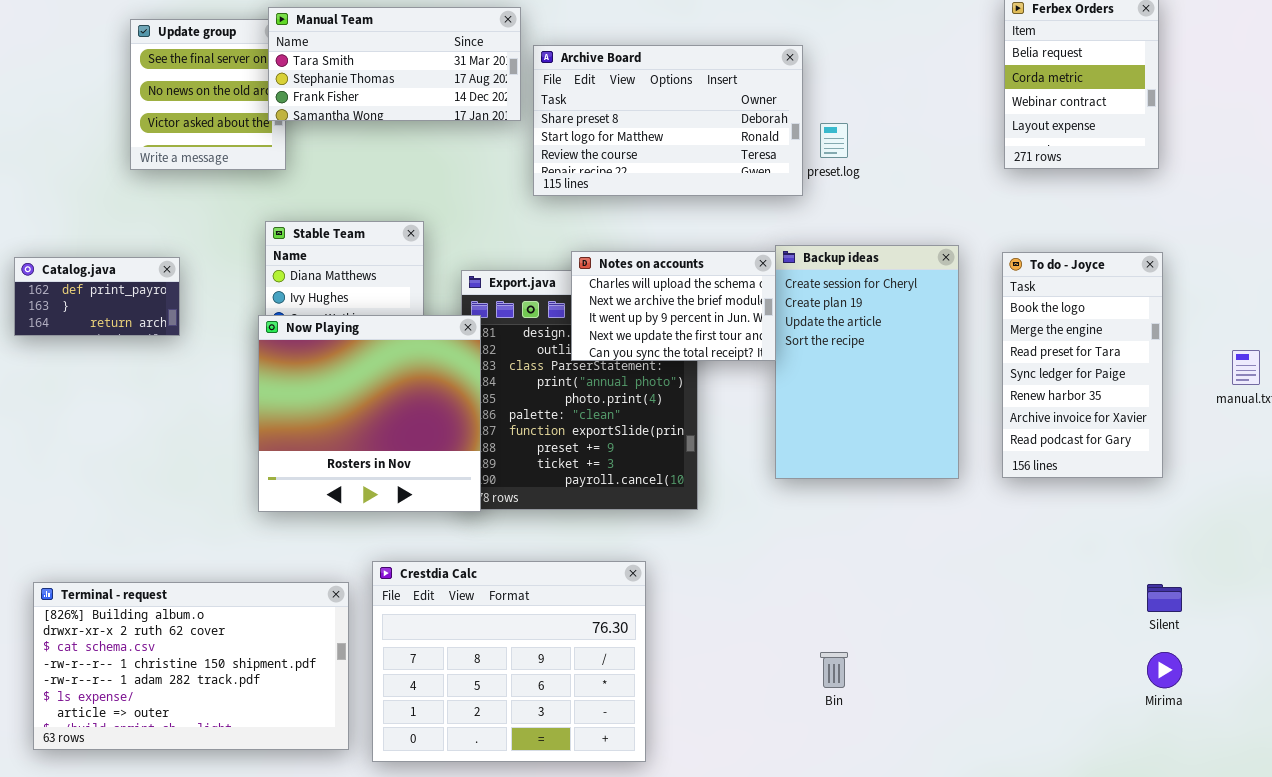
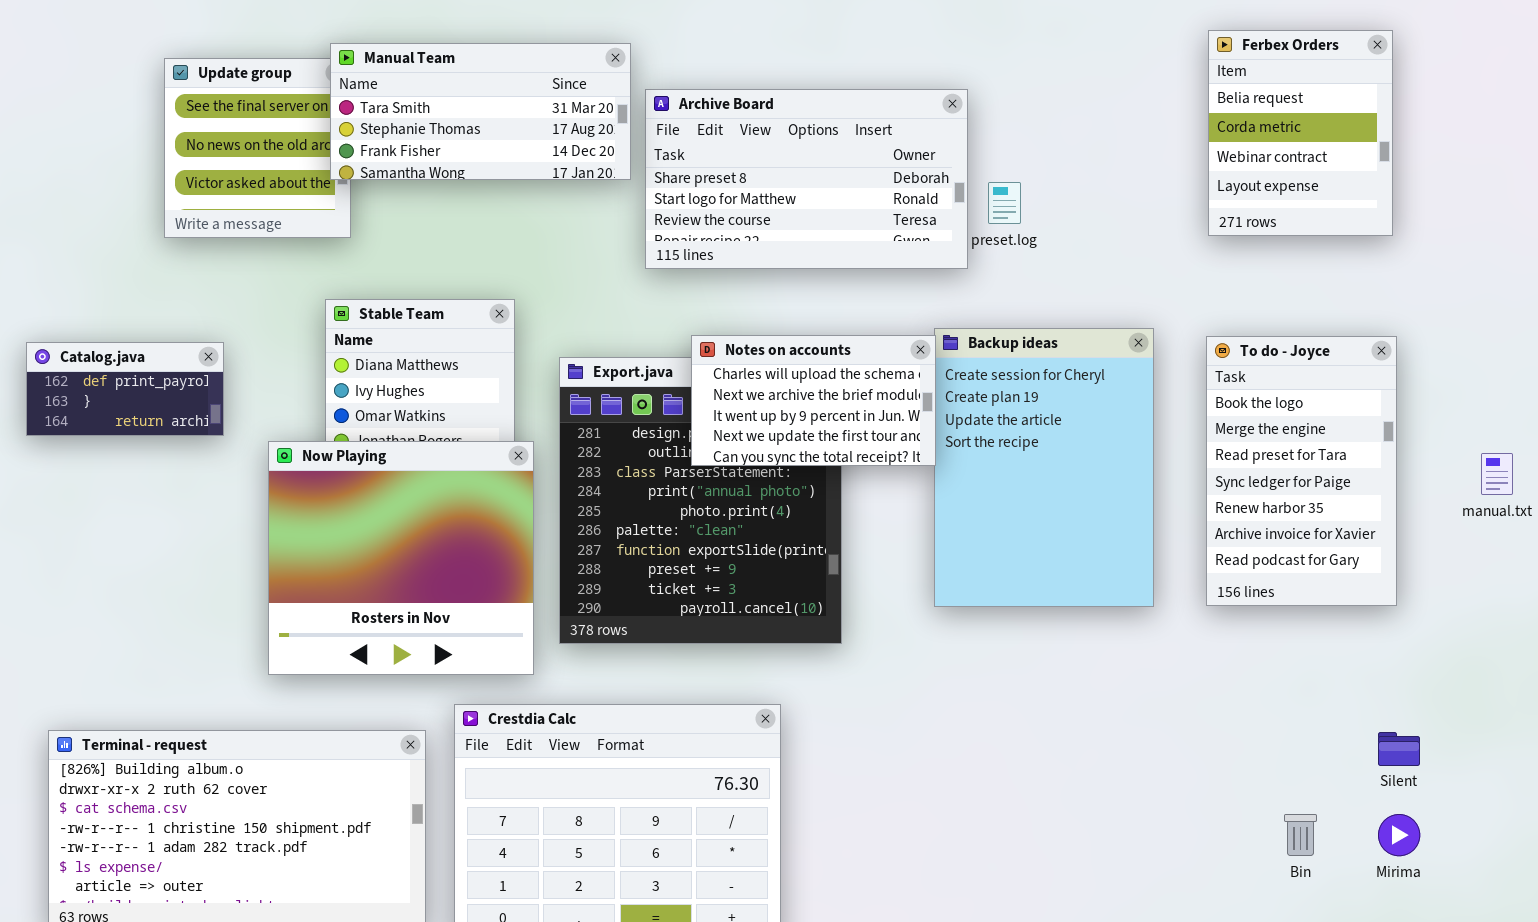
Now Playing: [258,315,481,512] -> [268,441,534,675], moved
Bin: [820,652,848,688] -> [1284,814,1317,856], moved

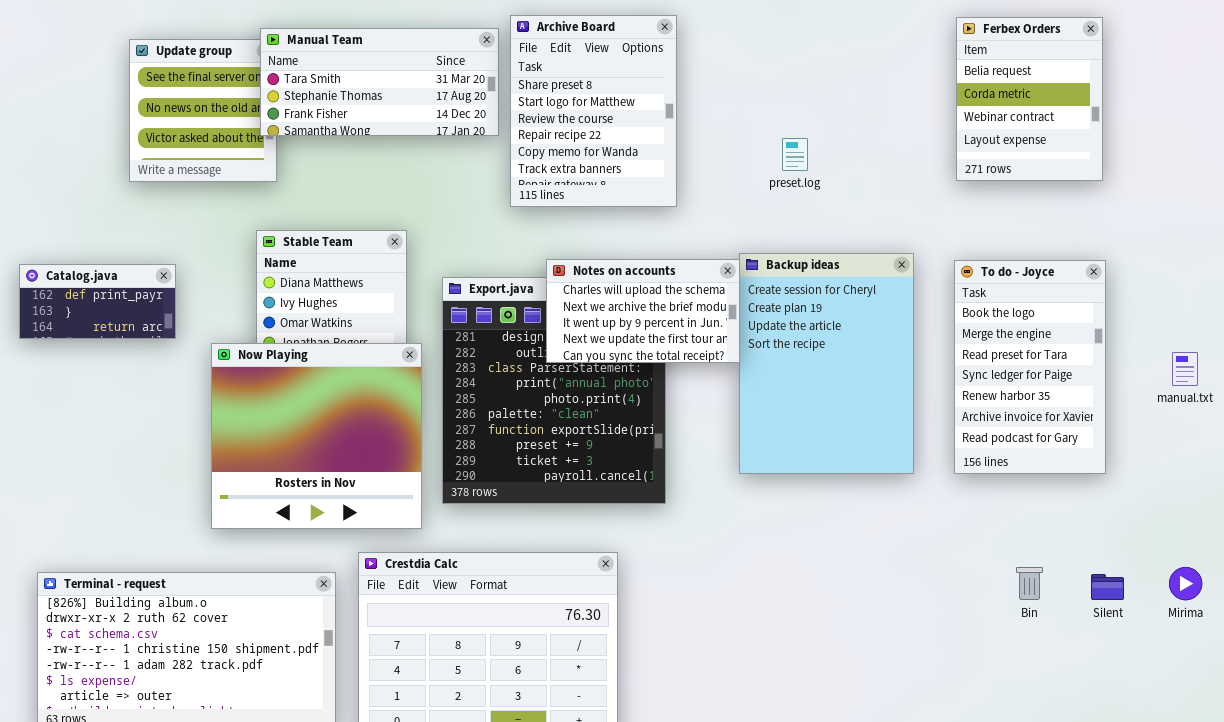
Archive Board: [645,89,968,269] -> [510,15,677,207], resized
Bin: [1284,814,1317,856] -> [1016,567,1043,600], moved
Mirima: [1378,814,1420,856] -> [1169,567,1202,600], moved

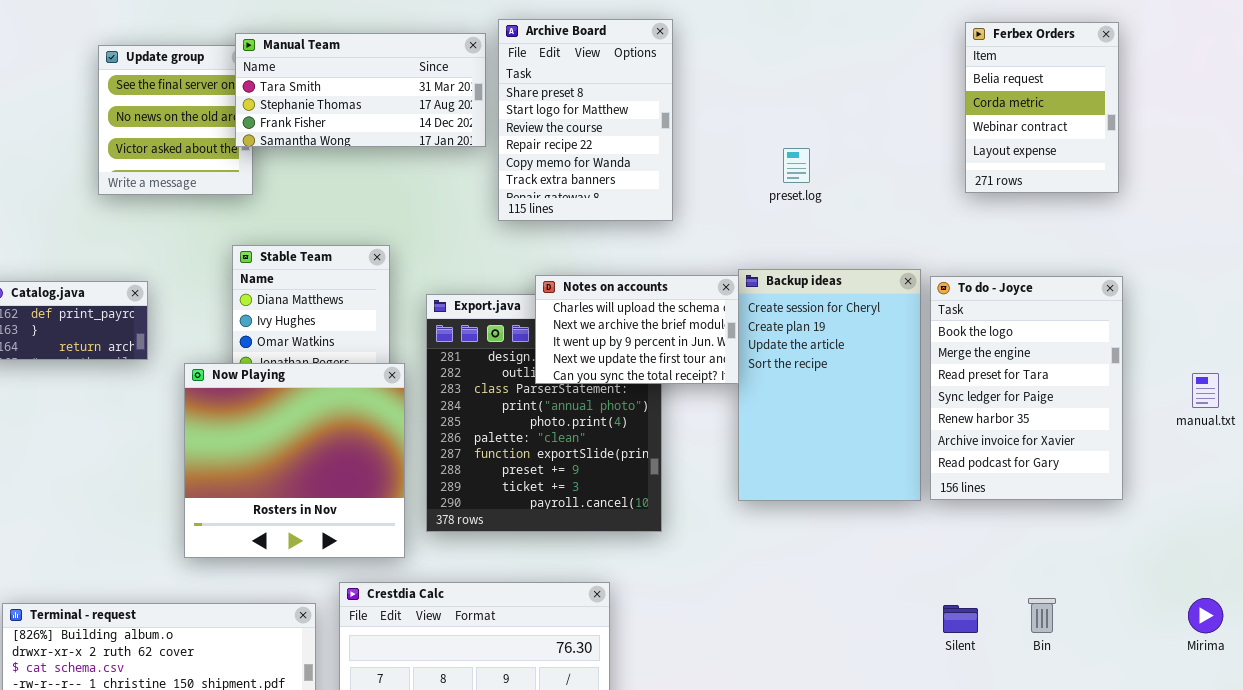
To do - Joyce: [954,260,1106,474] -> [930,276,1123,500], resized
Silent: [1091,574,1124,600] -> [943,605,978,633], moved

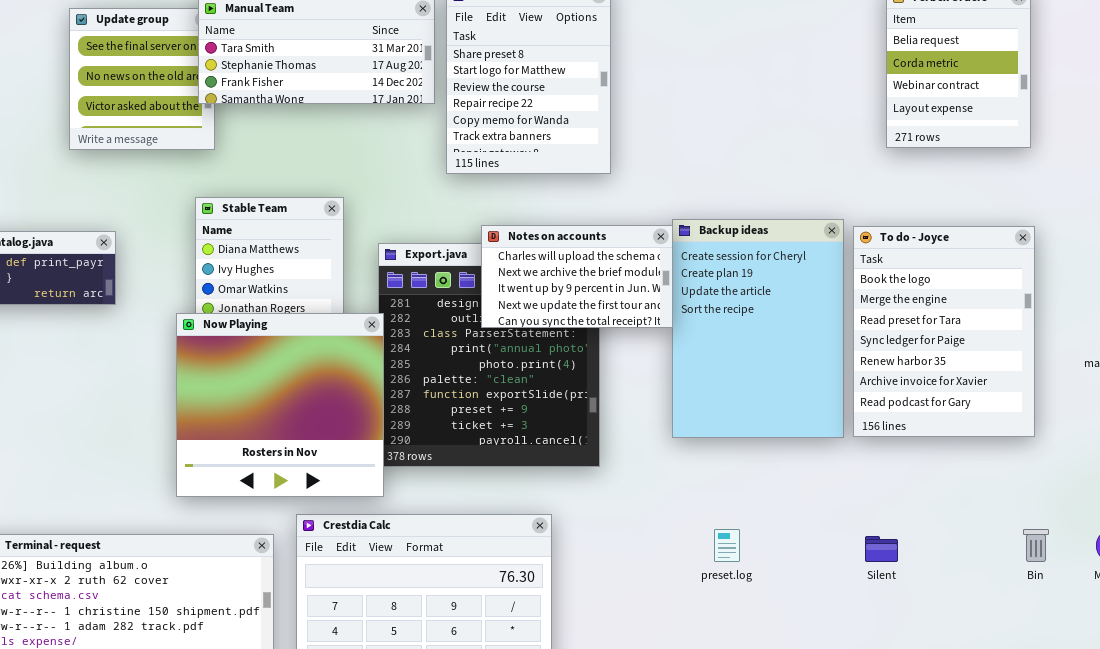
preset.log: [783,148,810,183] -> [714,529,740,562], moved
Now Playing: [184,363,405,558] -> [176,313,384,497], moved
Bin: [1028,598,1056,633] -> [1023,529,1049,562], moved

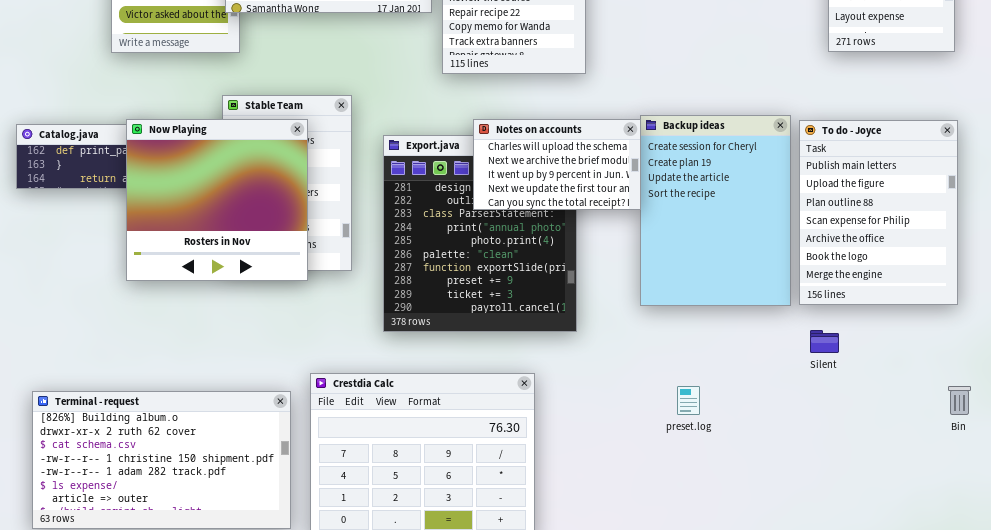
To do - Joyce: [853,226,1035,437] -> [799,120,958,305], scrolled up 5 rows
Now Playing: [176,313,384,497] -> [126,119,308,281], moved
Silent: [865,536,898,562] -> [810,330,839,353], moved

